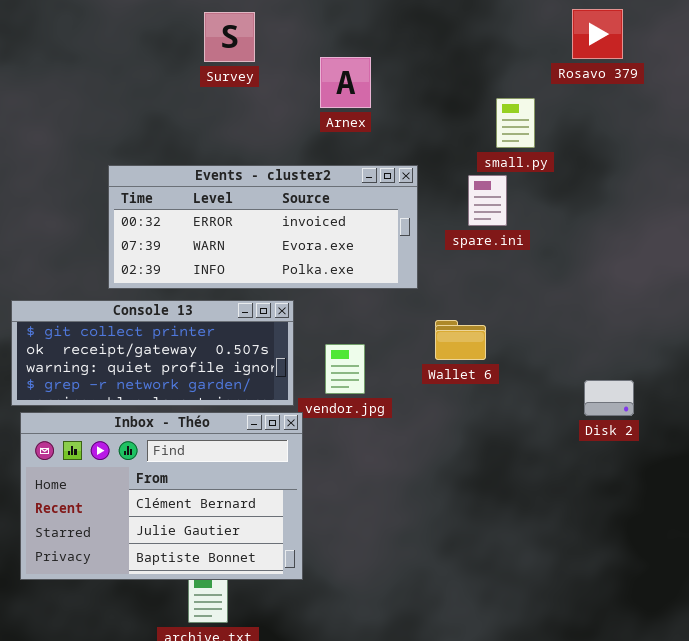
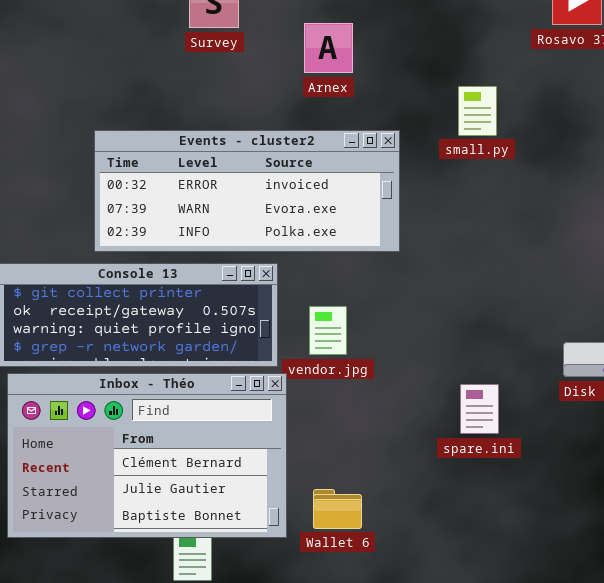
small.py: [496,98,535,148] -> [458,86,497,136], moved
spare.ini: [468,175,507,226] -> [460,384,499,434], moved
Wallet 6: [435,320,486,360] -> [313,489,362,529], moved

